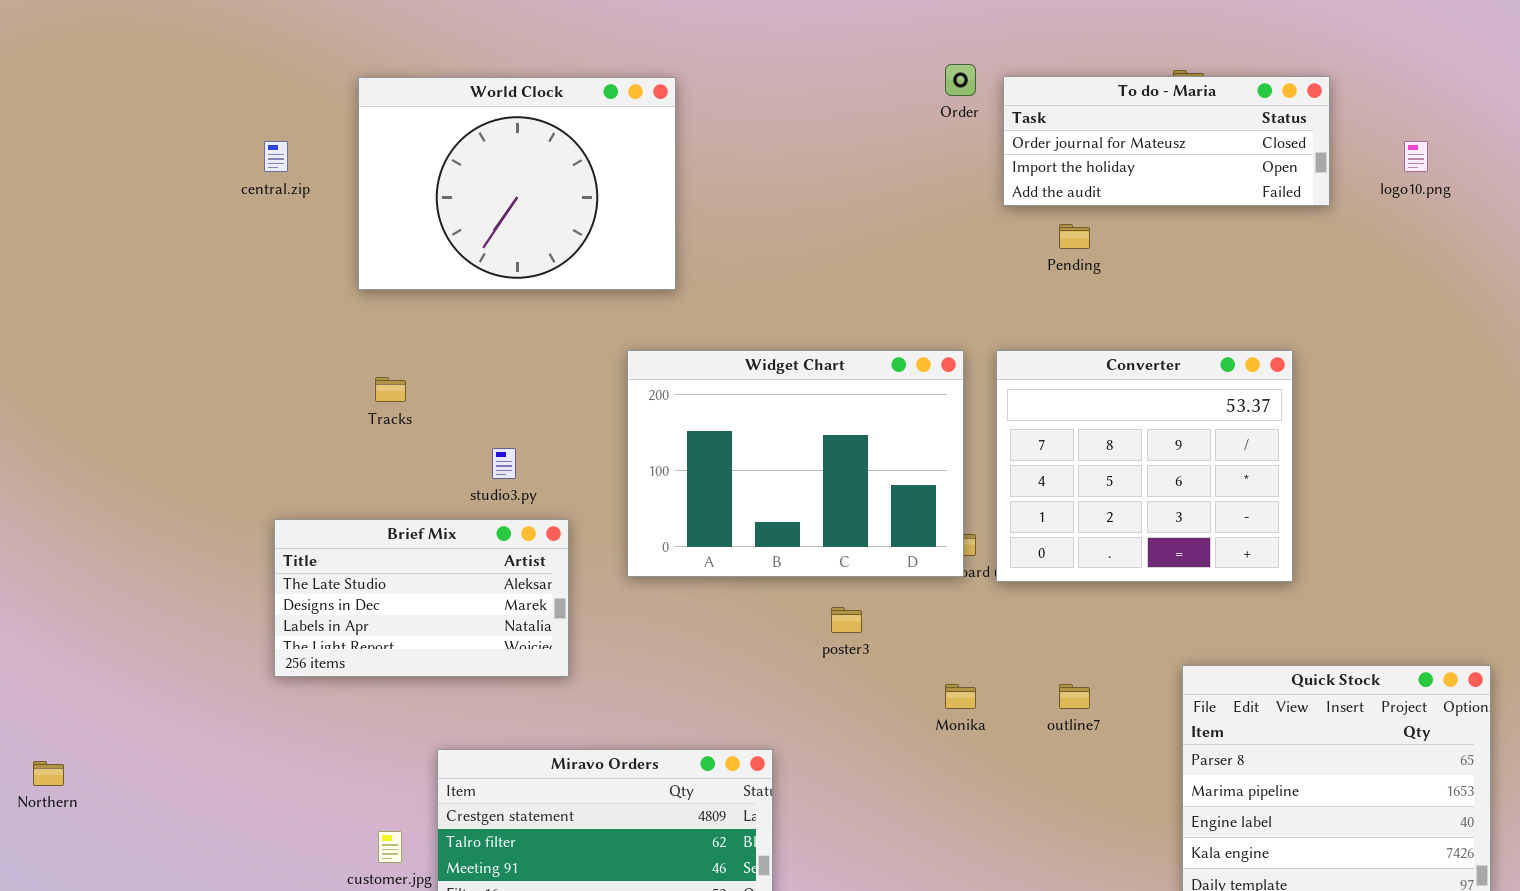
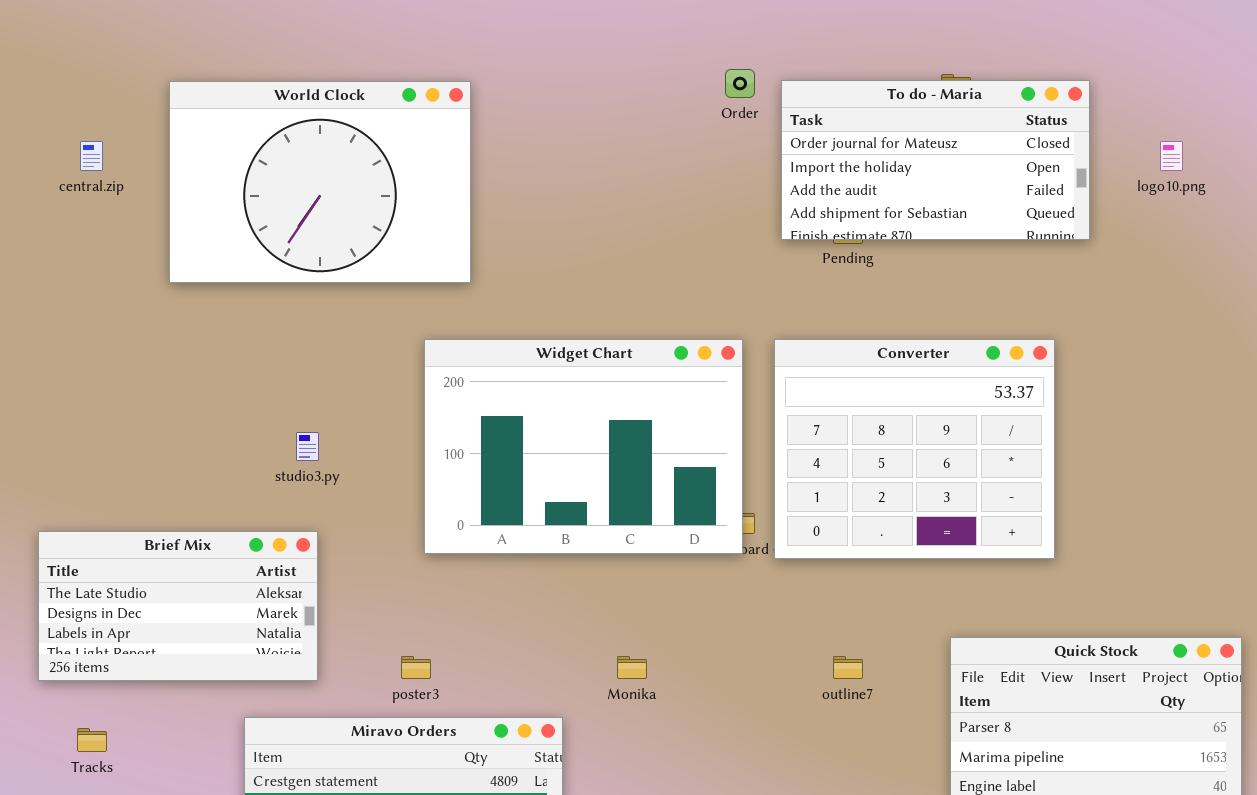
To do - Maria: [1003,76,1330,206] -> [781,80,1090,240], resized
Tracks: [375,377,406,402] -> [77,728,107,752], moved
Brief Mix: [274,519,569,677] -> [38,531,318,681], moved
poster3: [831,607,862,633] -> [401,656,431,679], moved
Monika: [945,684,976,709] -> [617,656,647,679], moved

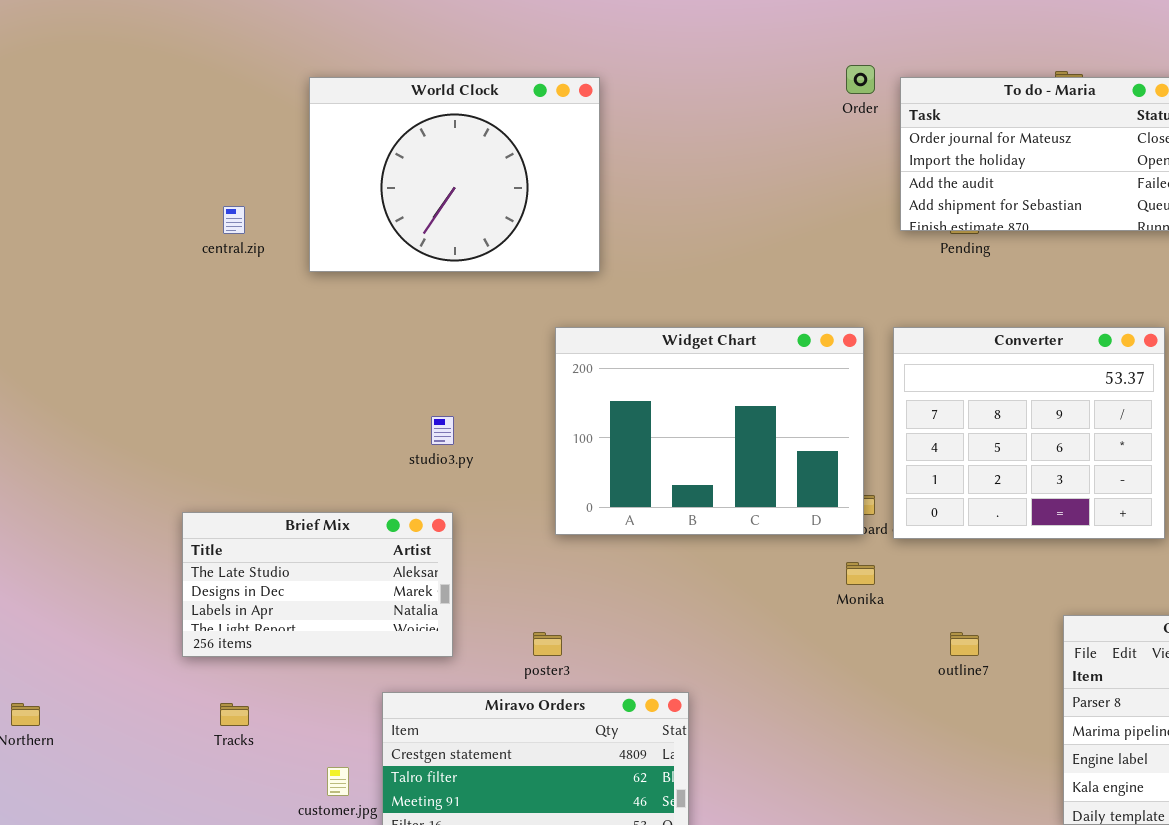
central.zip: [80,141,103,171] -> [223,206,245,234], moved
Monika: [617,656,647,679] -> [846,562,875,585], moved

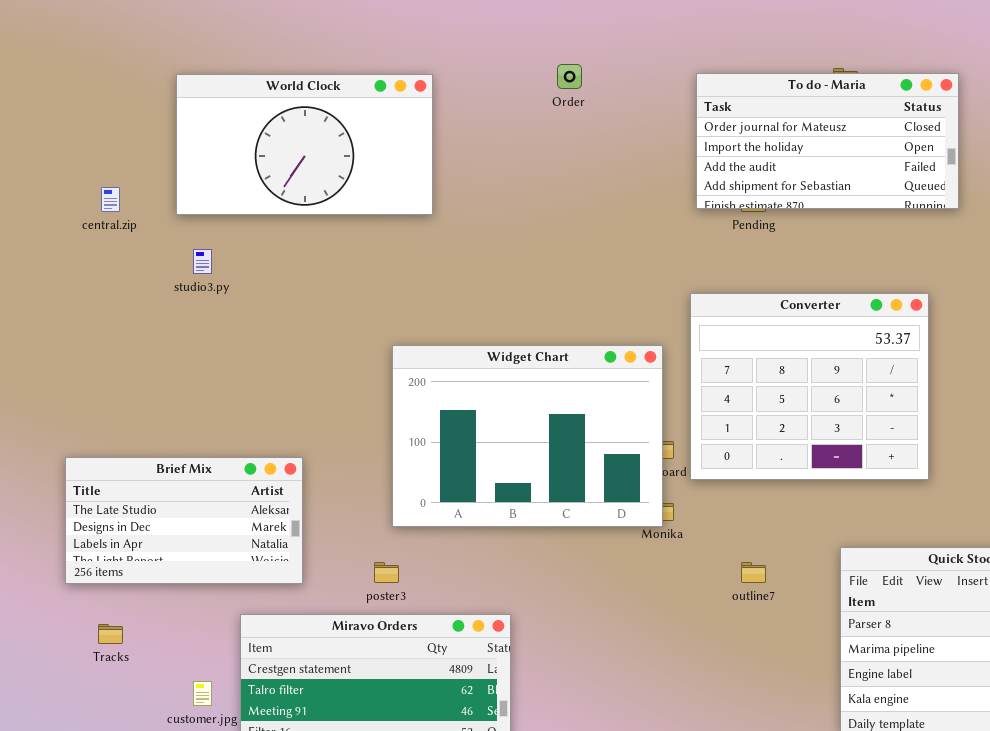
Order: [846,65,875,94] -> [557,64,582,89], moved
World Clock: [309,77,600,272] -> [176,74,433,215], resized
Widget Chart: [555,327,864,535] -> [392,345,663,527], moved
studio3.py: [431,416,454,445] -> [193,249,212,274], moved

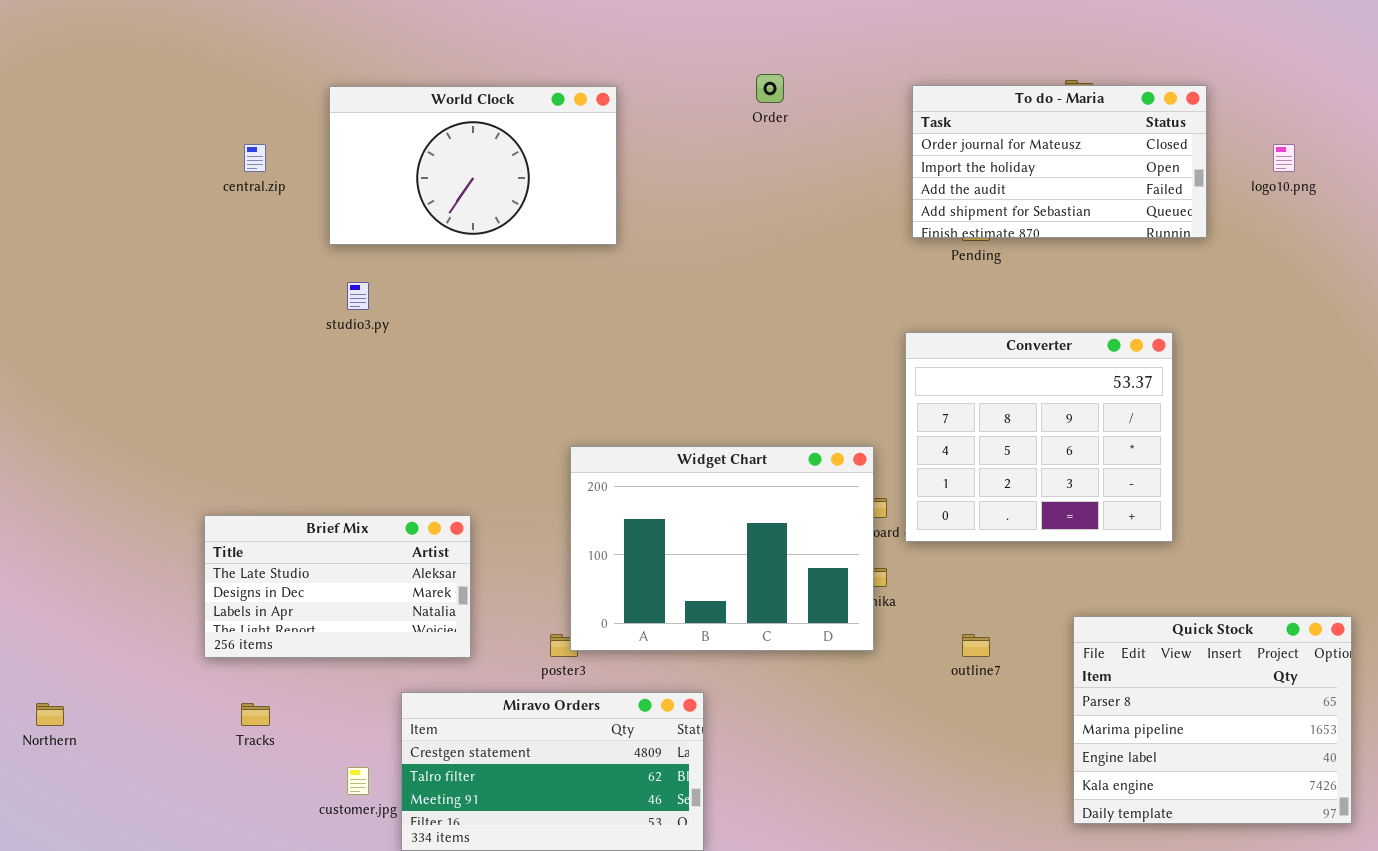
central.zip: [101,187,120,212] -> [244,144,266,172], moved
Widget Chart: [392,345,663,527] -> [570,446,874,651], moved

